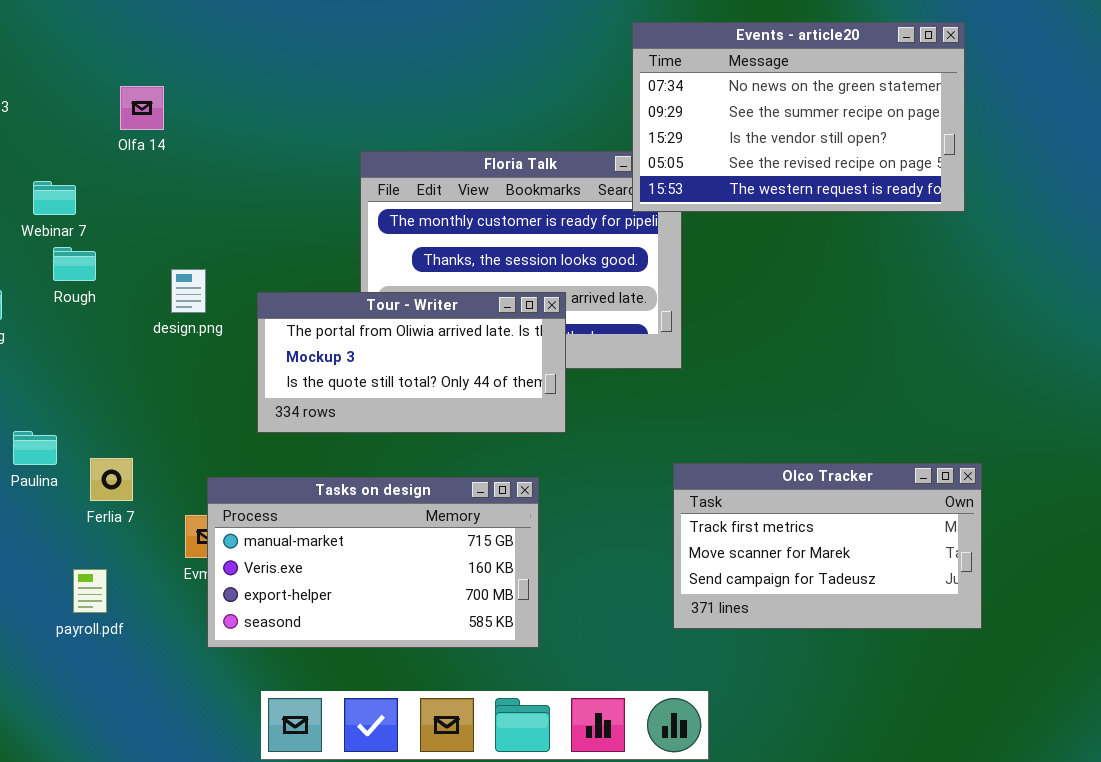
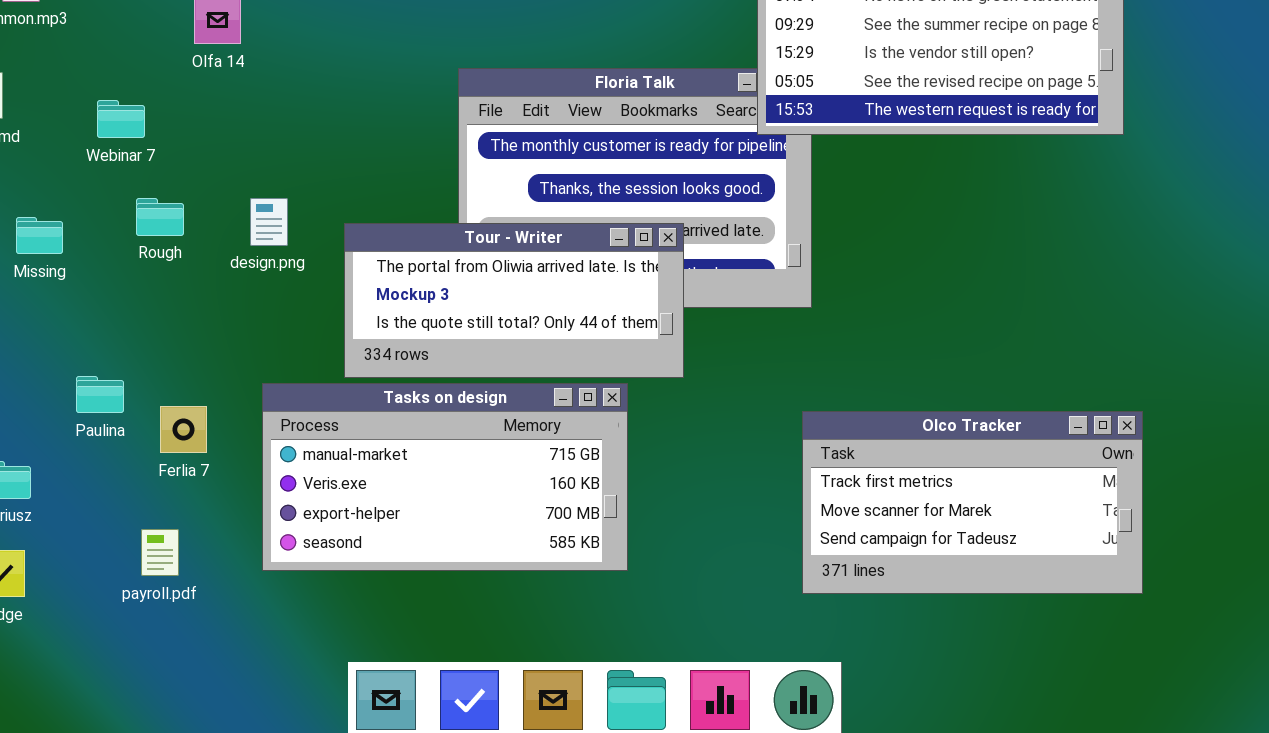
Rough: [53,247,96,281] -> [136,198,184,236], moved
Tasks on design: [207,477,539,648] -> [262,383,628,571], moved

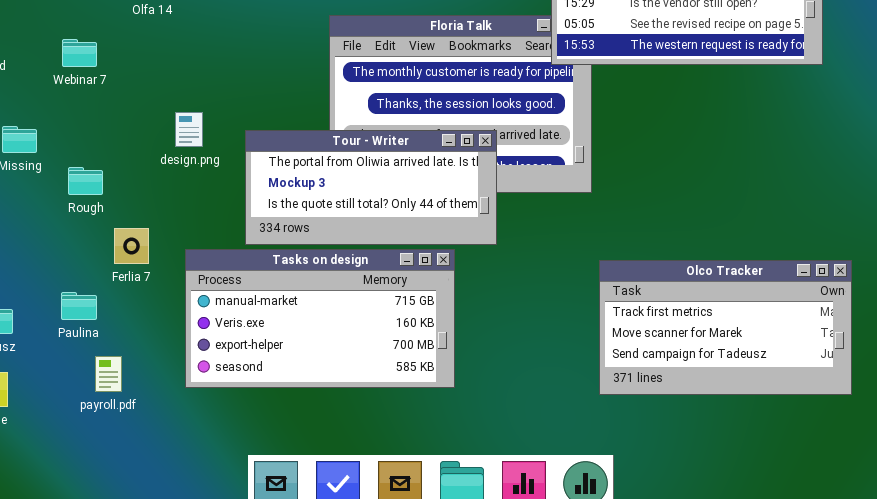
Rough: [136,198,184,236] -> [68,167,103,195], moved
Paulina: [76,376,124,413] -> [61,292,97,320], moved
Ferlia 7: [160,406,207,453] -> [114,228,149,264], moved
Olco Tracker: [802,411,1143,594] -> [599,260,852,395], moved

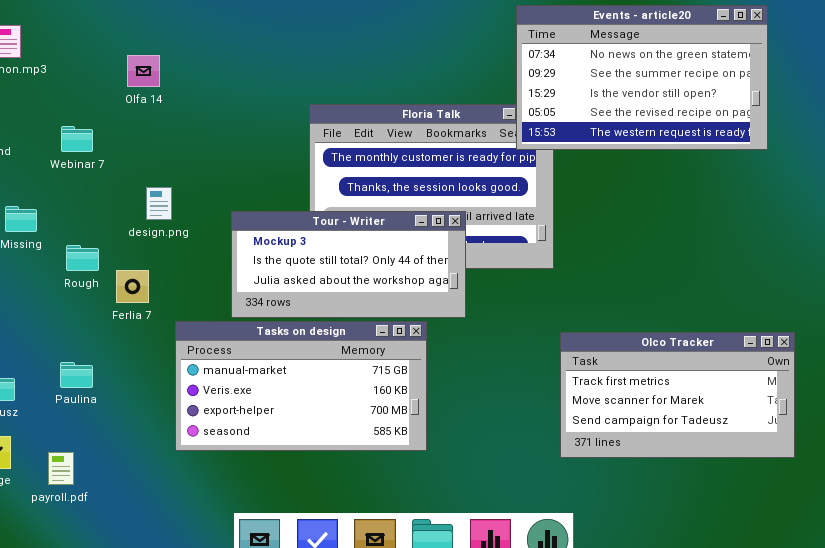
design.png: [175,112,203,147] -> [146,187,172,220], moved
Tour - Writer: [245,130,497,245] -> [231,211,466,318], scrolled down 1 row
Ferlia 7: [114,228,149,264] -> [116,270,149,303], moved
payroll.pdf: [95,356,122,392] -> [48,452,74,485], moved

